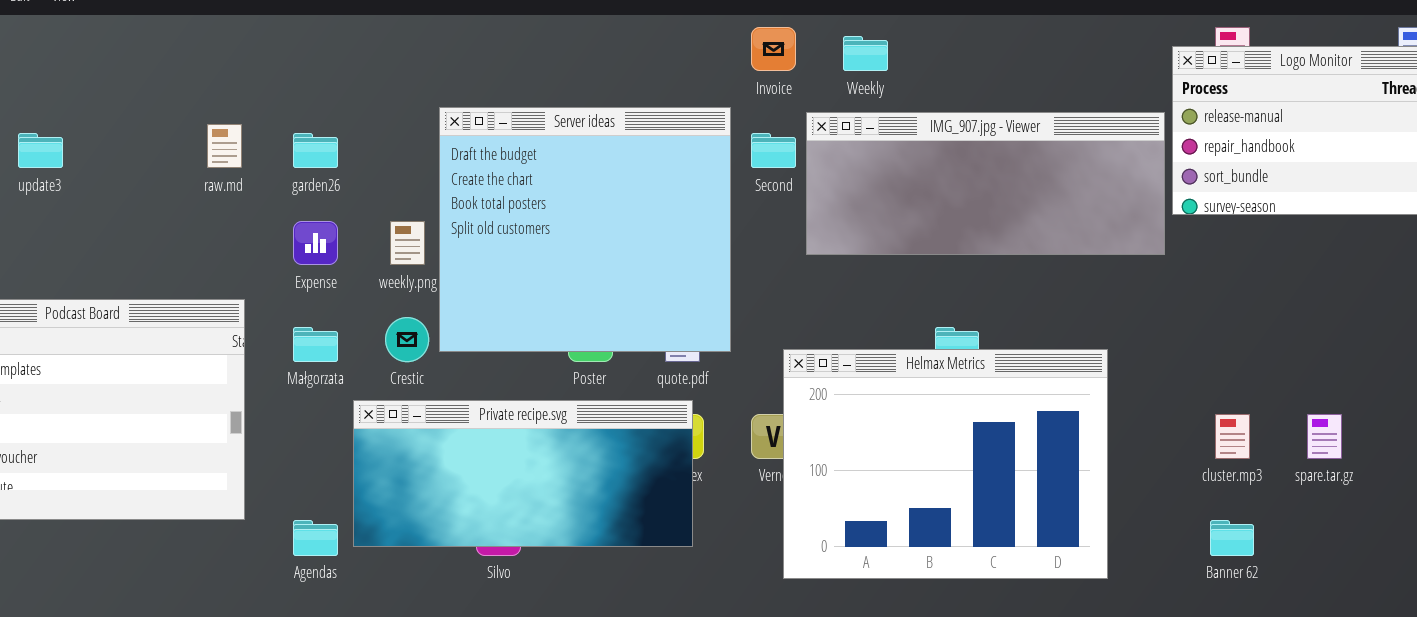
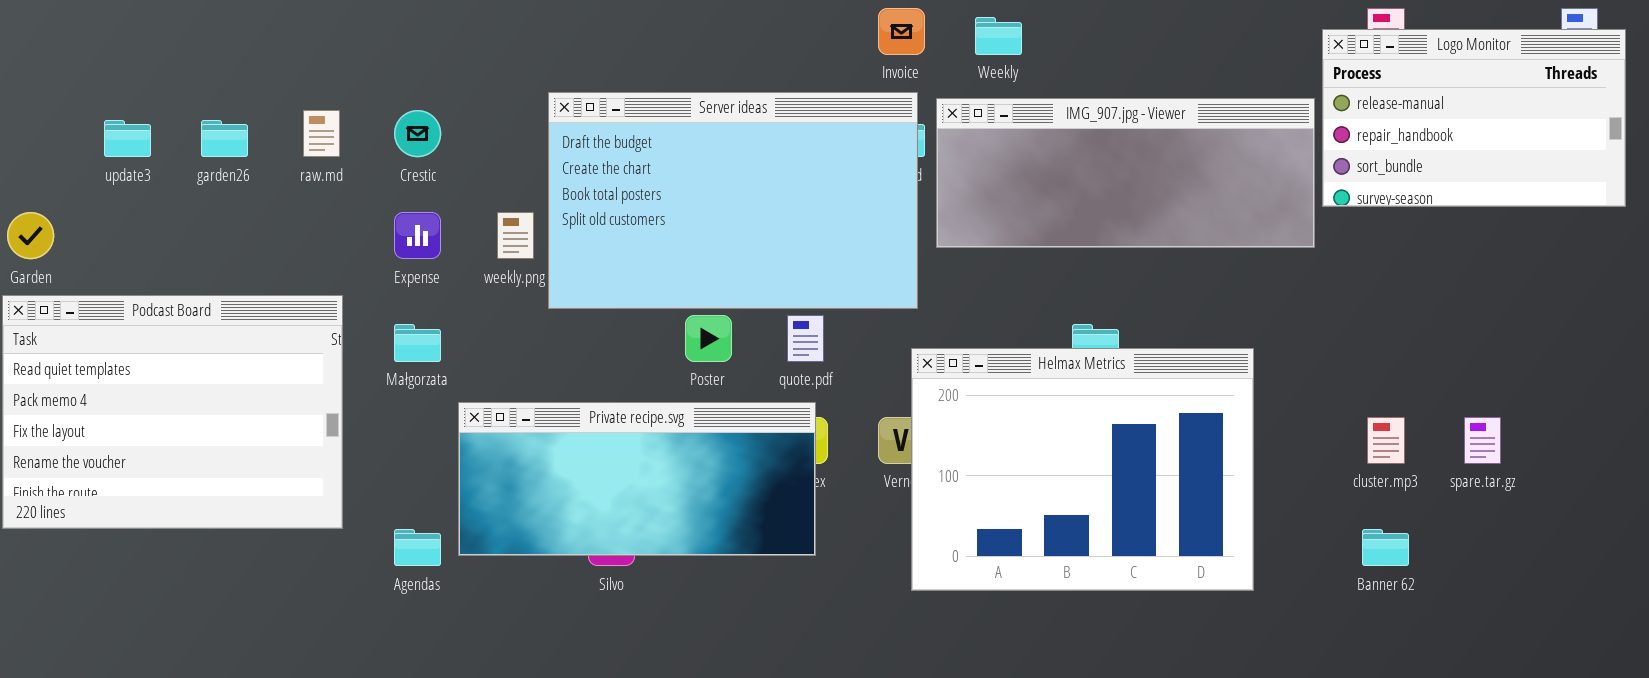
Server ideas: [439,107,731,352] -> [548,92,918,309], resized
garden26: [293,133,338,168] -> [201,120,248,157], moved
Crestic: [385,317,429,362] -> [394,110,441,157], moved

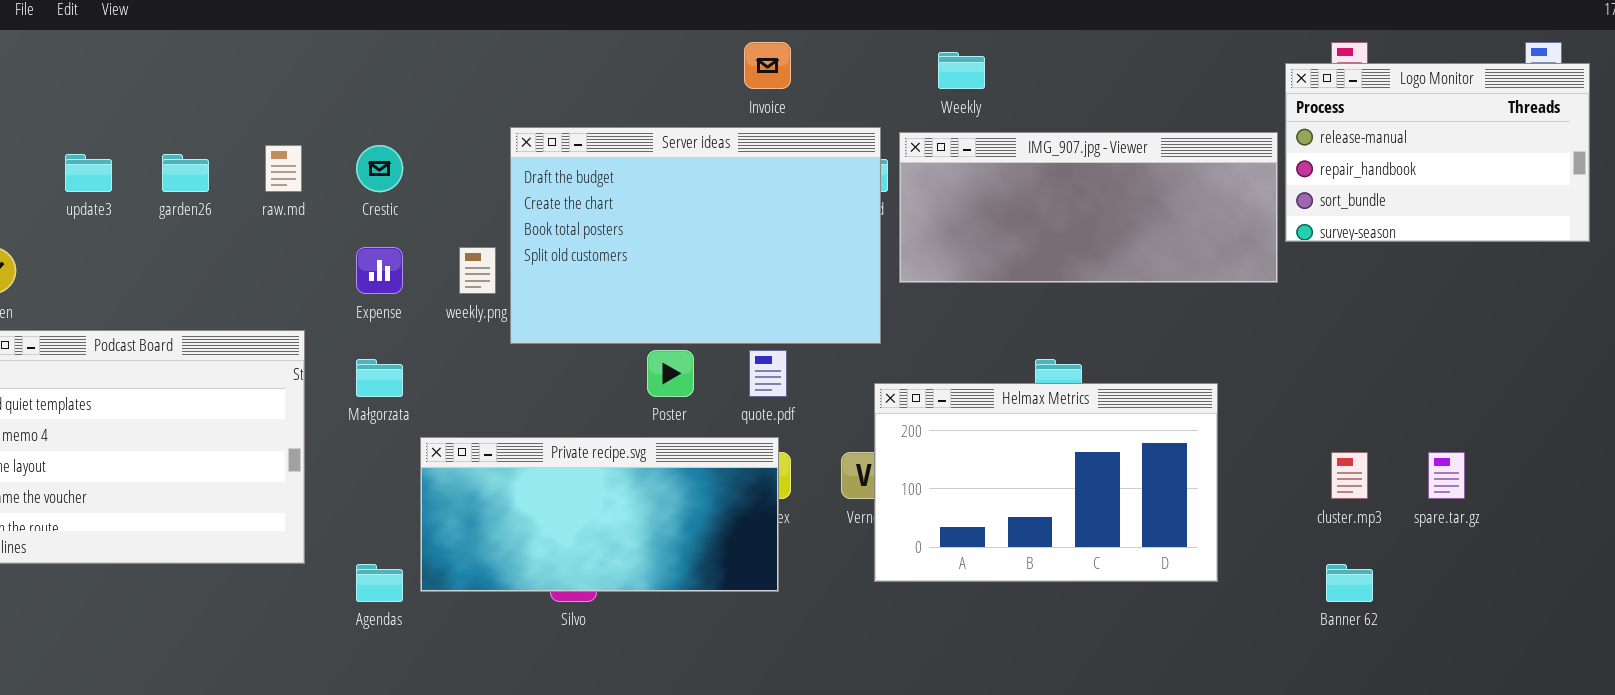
Invoice: [878,8,925,55] -> [744,42,791,89], moved
Helmax Metrics: [911,348,1254,591] -> [874,383,1218,582], resized

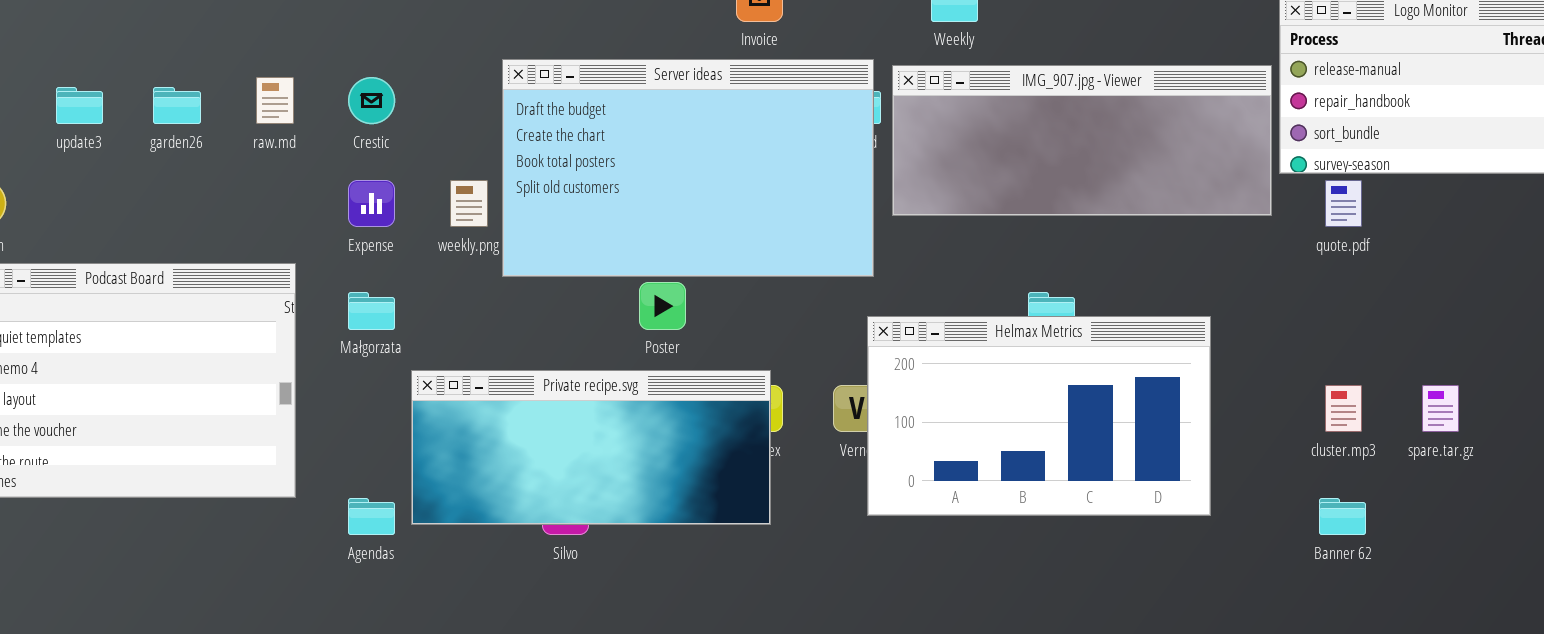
quote.pdf: [749,350,787,397] -> [1325,180,1362,227], moved

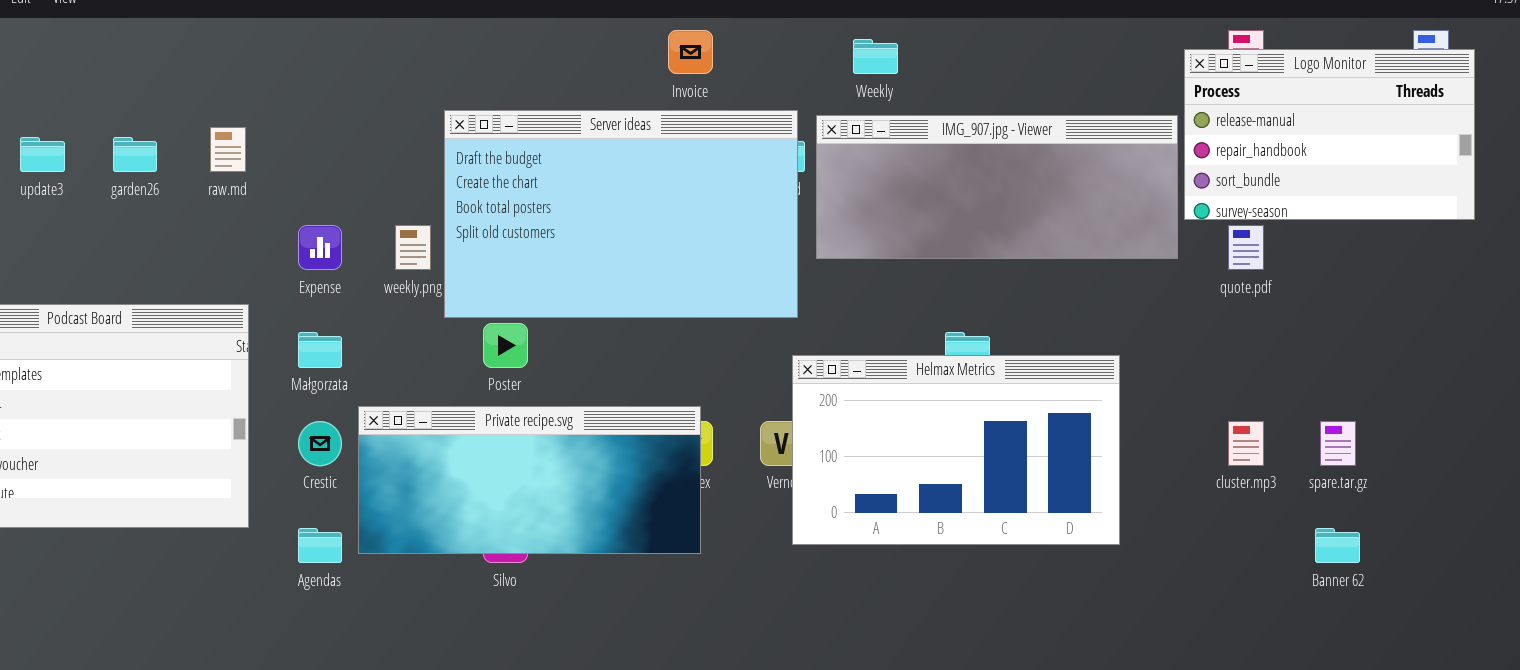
Crestic: [348,77,395,124] -> [298,421,342,466], moved
Poster: [639,282,686,330] -> [483,323,528,368], moved
Banner 62: [1319,498,1366,535] -> [1315,528,1360,563], moved

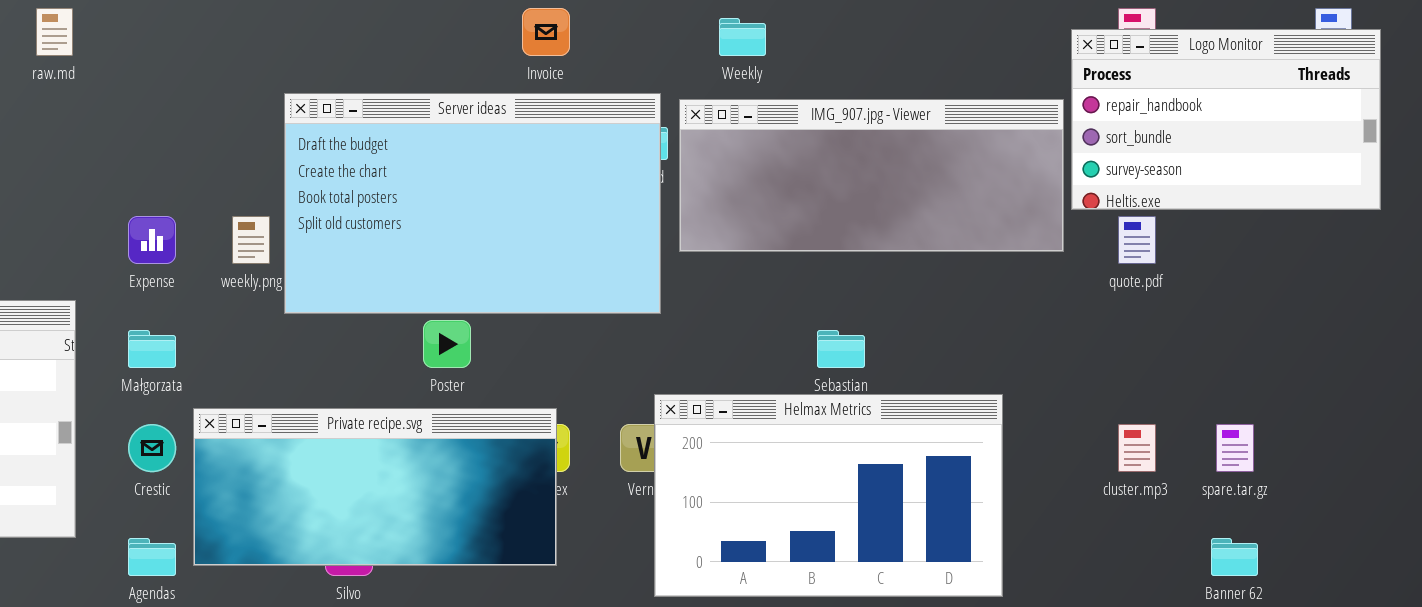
Logo Monitor: [1184,49,1475,220] -> [1071,29,1381,210], scrolled down 1 row
raw.md: [210,127,246,172] -> [36,8,73,56], moved
Poster: [483,323,528,368] -> [423,320,471,368], moved
Helmax Metrics: [792,355,1120,545] -> [654,394,1003,597], moved

